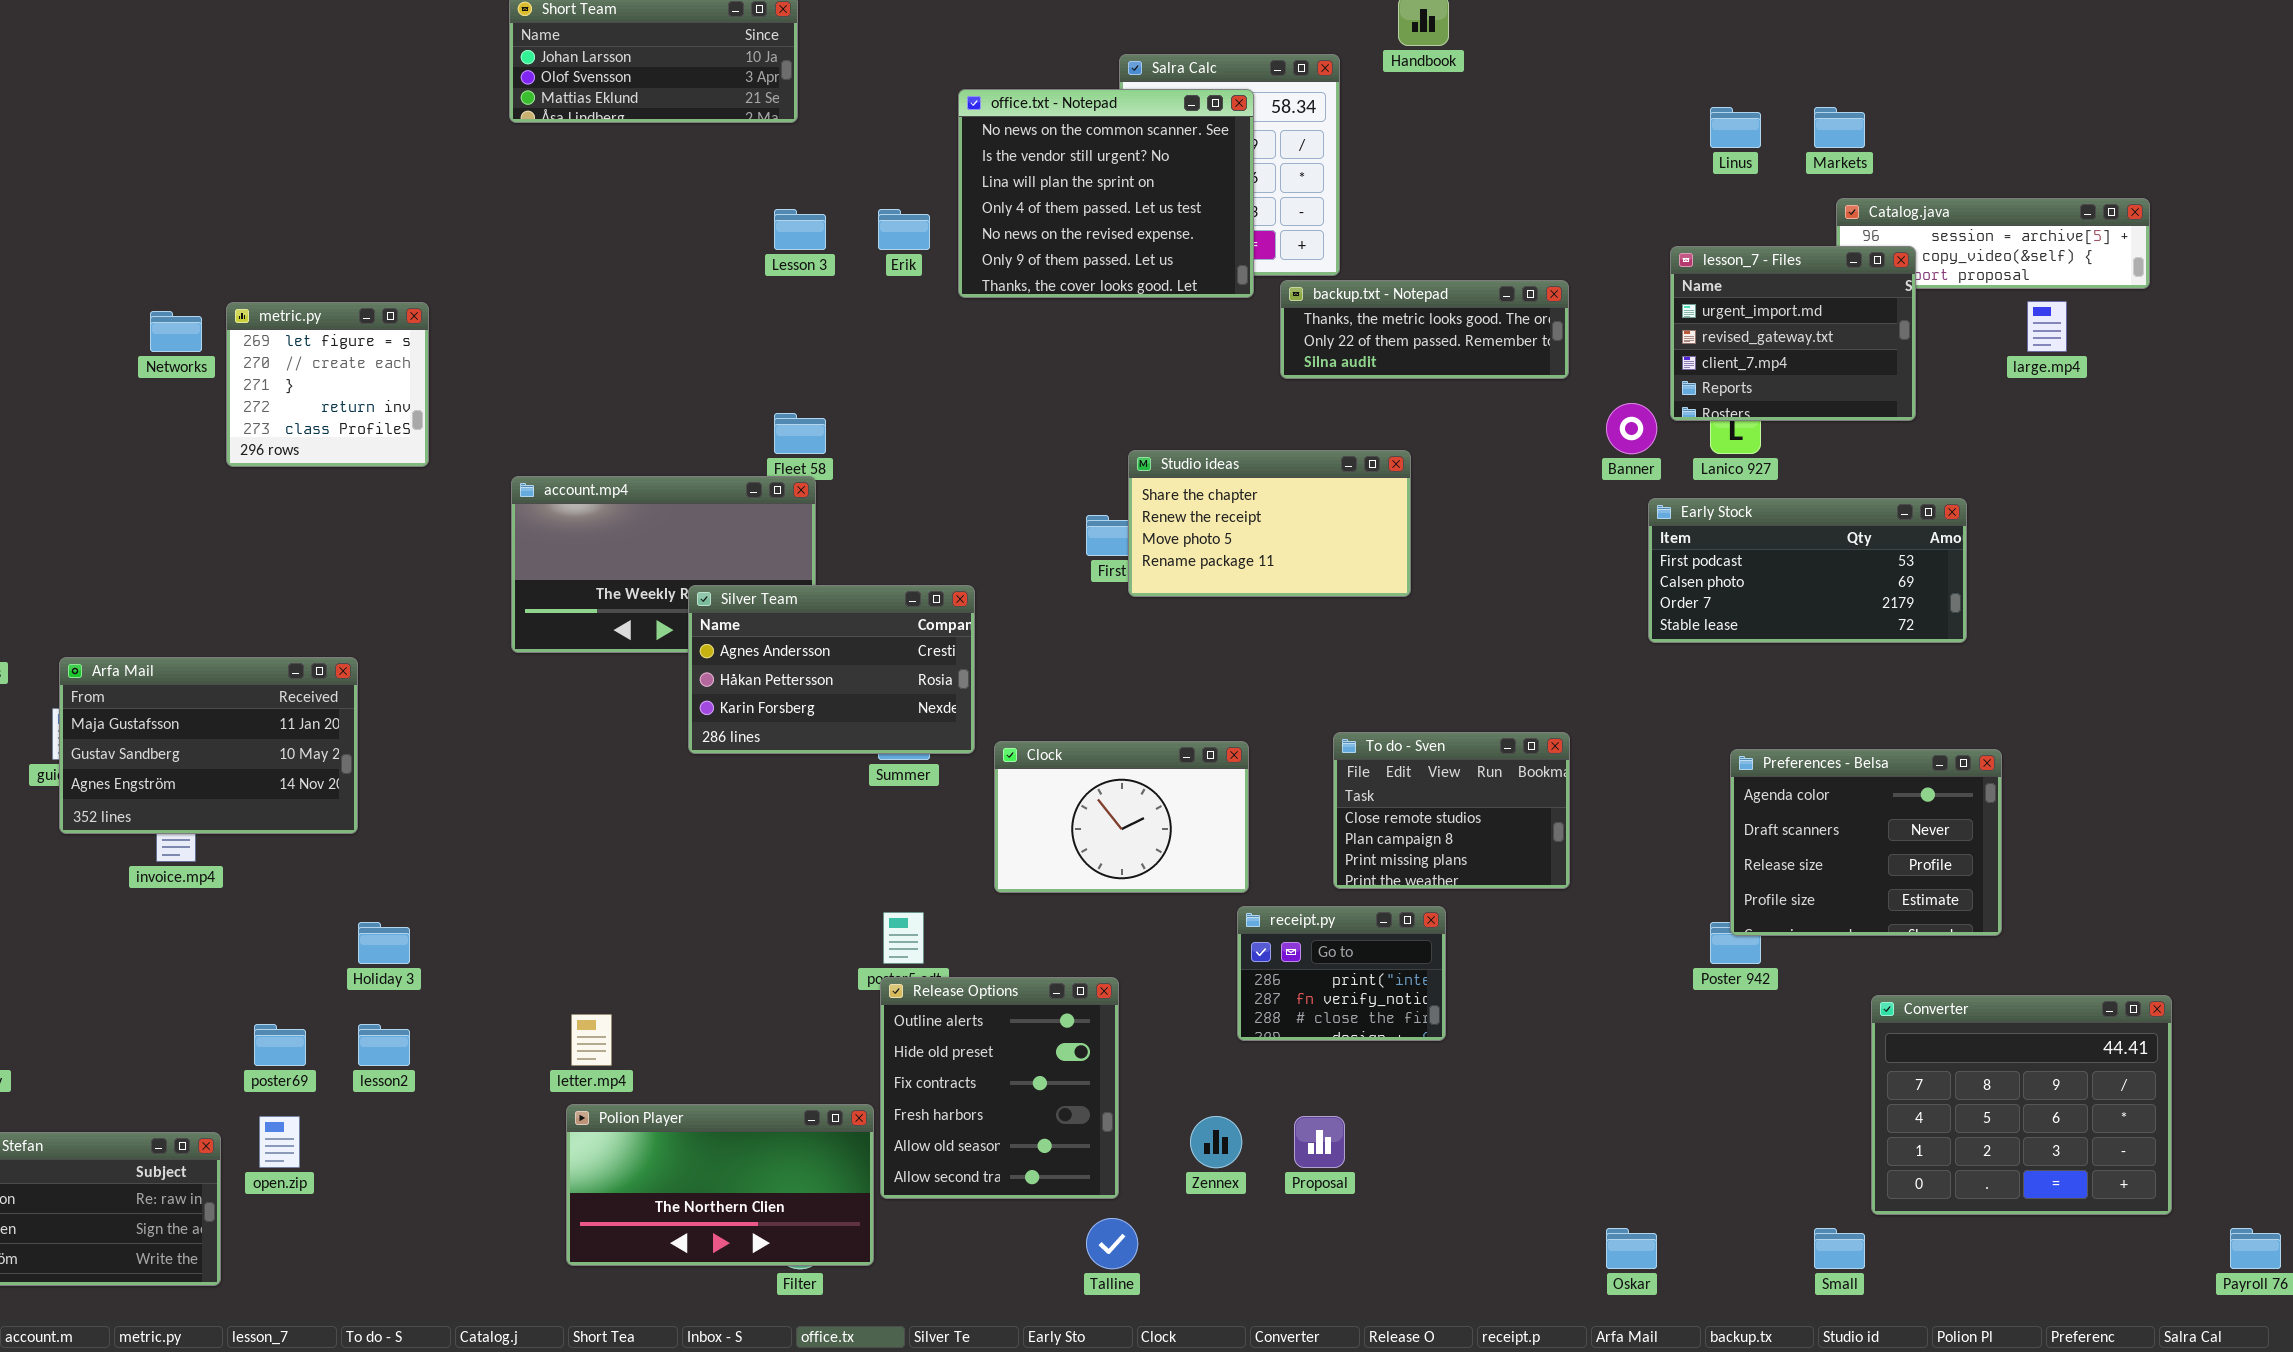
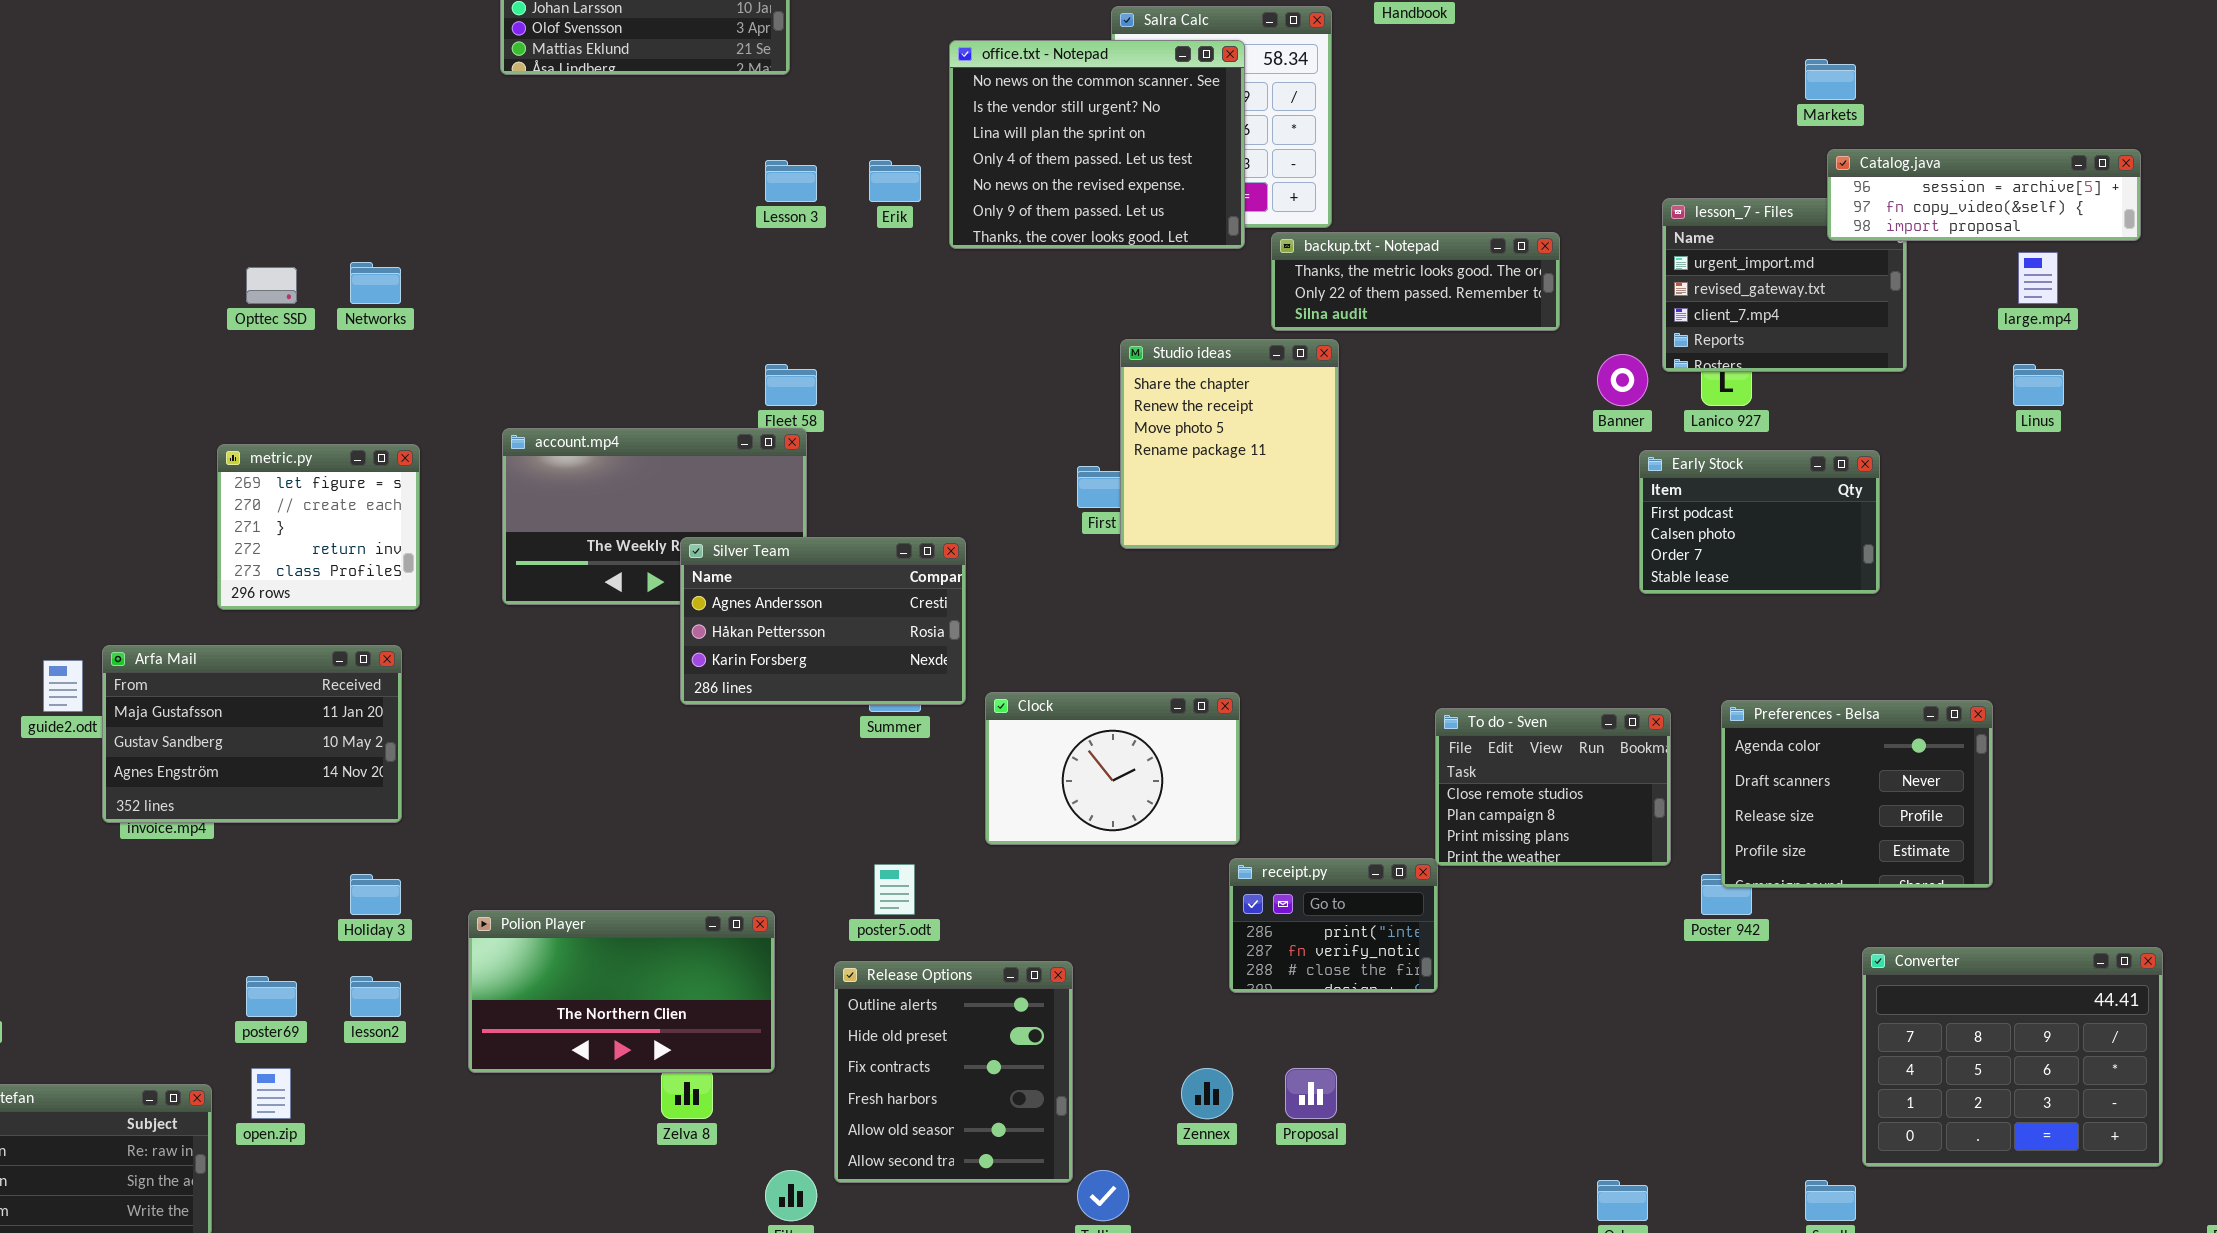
Linus: [1710,107,1761,148] -> [2013,364,2064,406], moved
Catalog.java: [1836,198,2150,289] -> [1827,149,2141,241], raised
metric.py: [226,302,429,467] -> [217,444,420,610], moved
Networks: [150,311,202,352] -> [350,262,401,304], moved
Studio ideas: [1128,450,1411,597] -> [1120,339,1339,549], resized
Early Stock: [1648,498,1967,643] -> [1639,450,1880,594], resized
Arfa Mail: [59,657,358,834] -> [102,645,402,823], moved
To do - Sven: [1333,732,1570,889] -> [1435,708,1671,866], moved
Release Options: [880,977,1119,1199] -> [834,961,1073,1183], moved
Polion Player: [566,1104,874,1266] -> [468,910,775,1073], moved

